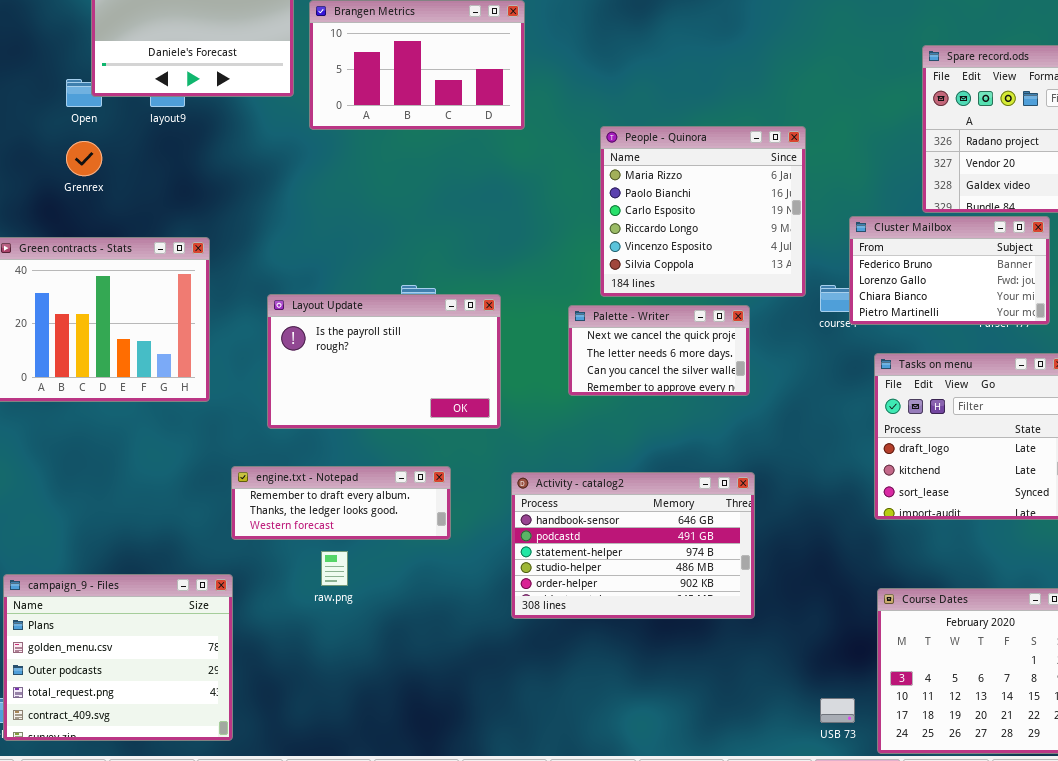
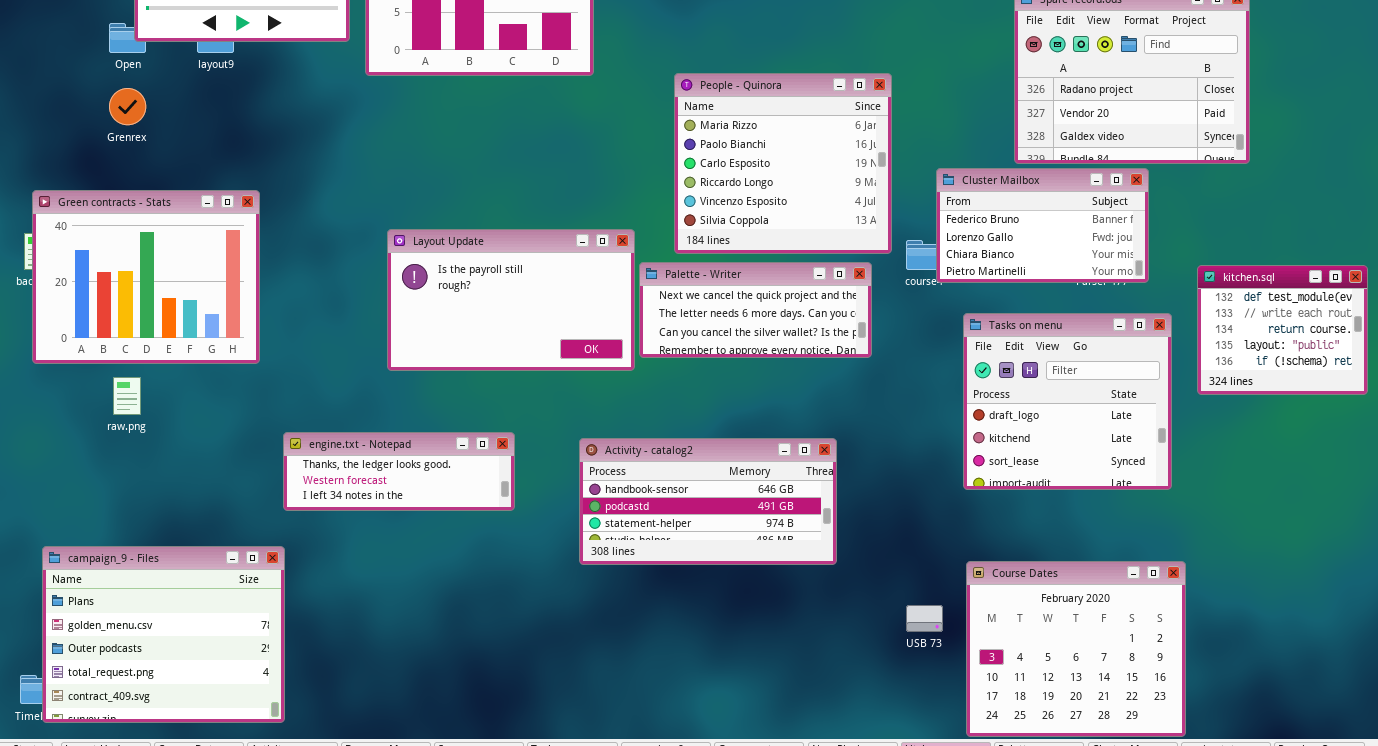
Layout Update: [267,294,501,429] -> [387,229,635,371], moved
Palette - Writer: [568,305,750,396] -> [639,262,872,358], resized
engine.txt - Notepad: [231,466,451,540] -> [283,432,515,511], scrolled down 1 row
Activity - catalog2: [511,472,755,619] -> [579,438,837,565], resized
raw.png: [321,551,348,586] -> [113,377,141,415], moved
USB 73: [820,698,855,723] -> [906,605,943,632], moved

